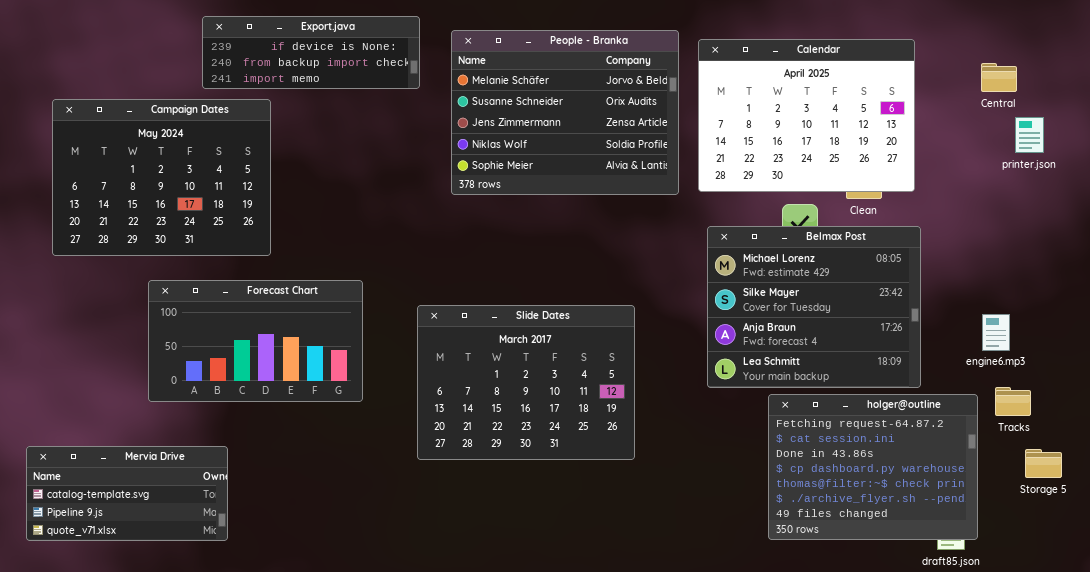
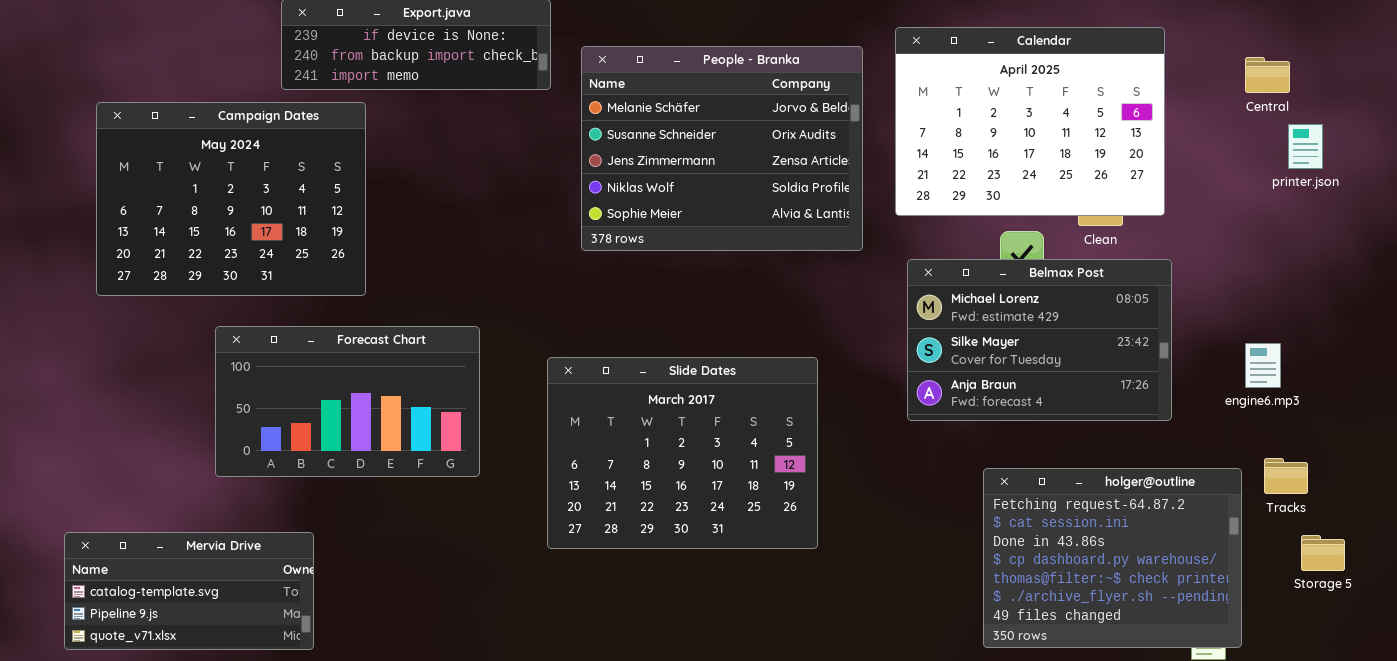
People - Branka: [451,30,679,195] -> [581,46,863,251], moved
Belmax Post: [707,226,921,388] -> [907,259,1172,421], resized
engine6.mp3: [982,314,1010,351] -> [1245,343,1281,388], moved

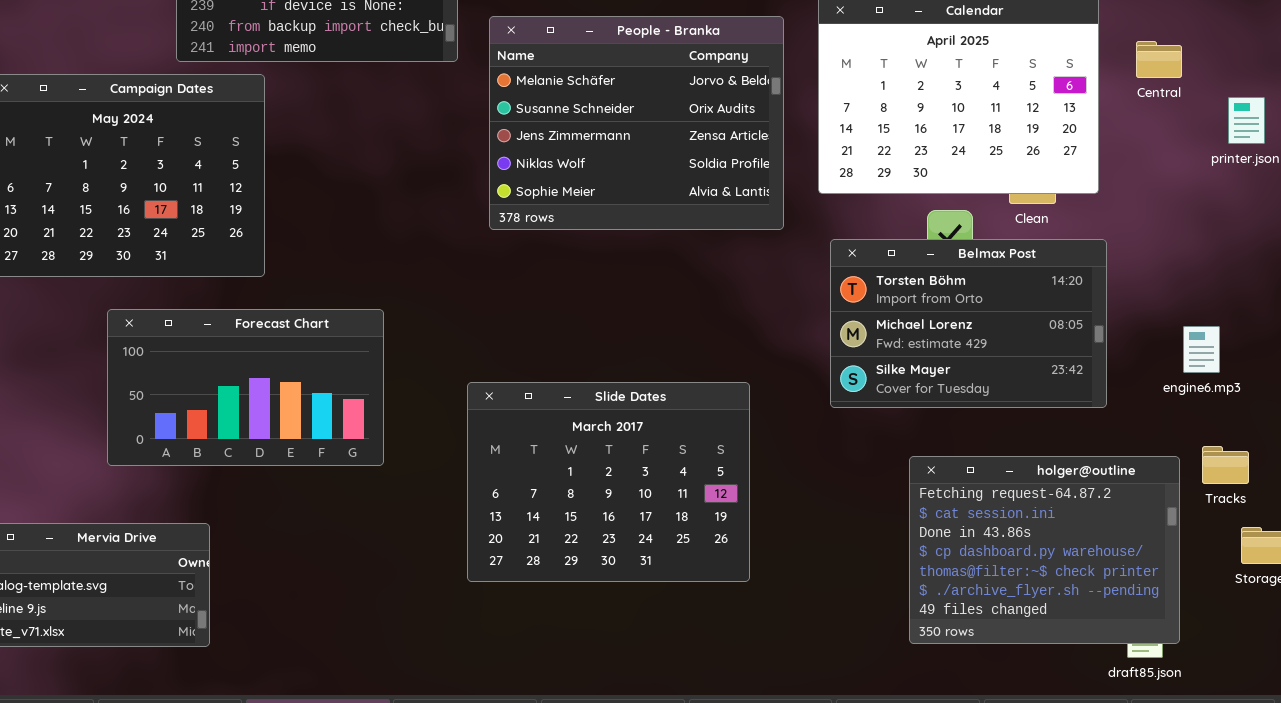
Central: [1245,57,1290,93] -> [1136,41,1182,78], moved
Belmax Post: [907,259,1172,421] -> [830,239,1107,408], scrolled up 1 row
Slide Dates: [547,357,818,549] -> [467,382,750,582], moved

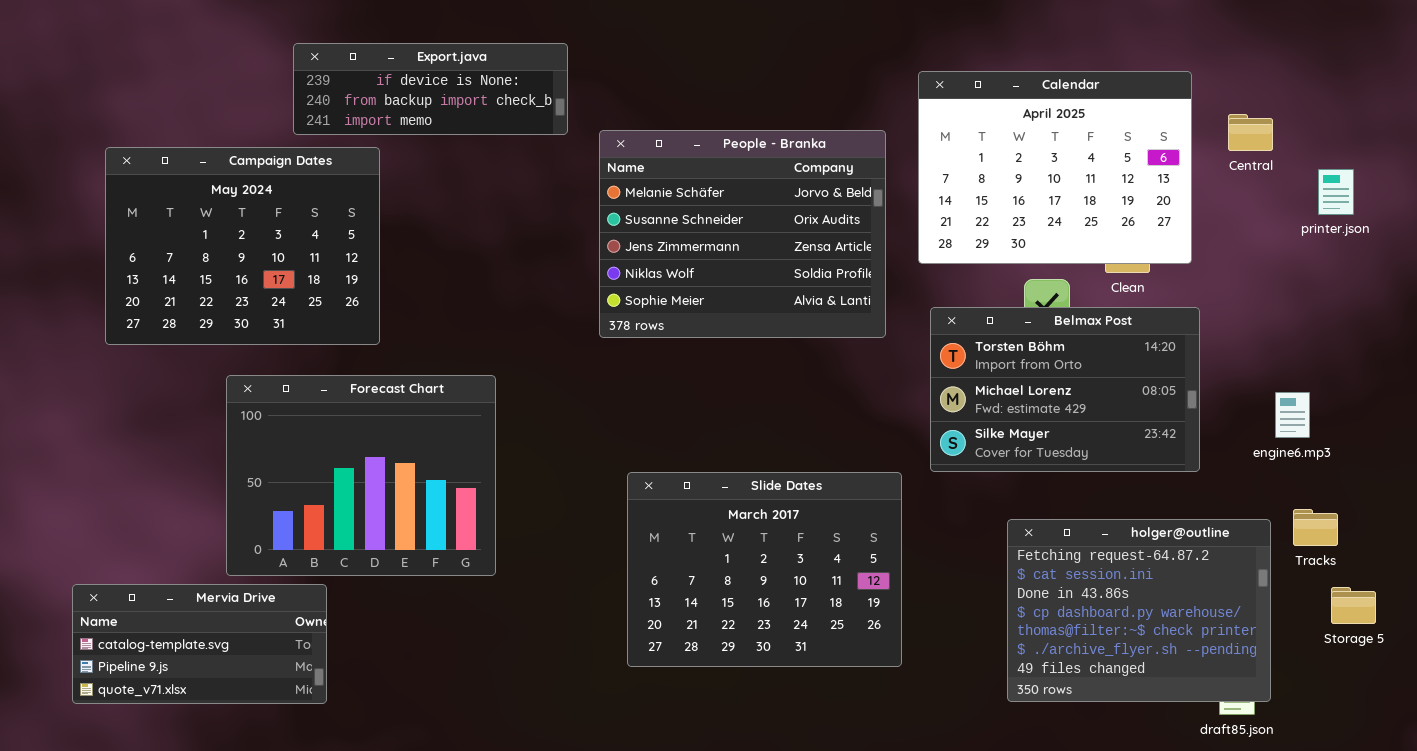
People - Branka: [489,16,784,230] -> [599,130,886,338], moved
Forecast Chart: [107,309,384,466] -> [226,375,496,576], resized
Slide Dates: [467,382,750,582] -> [627,472,902,667], moved

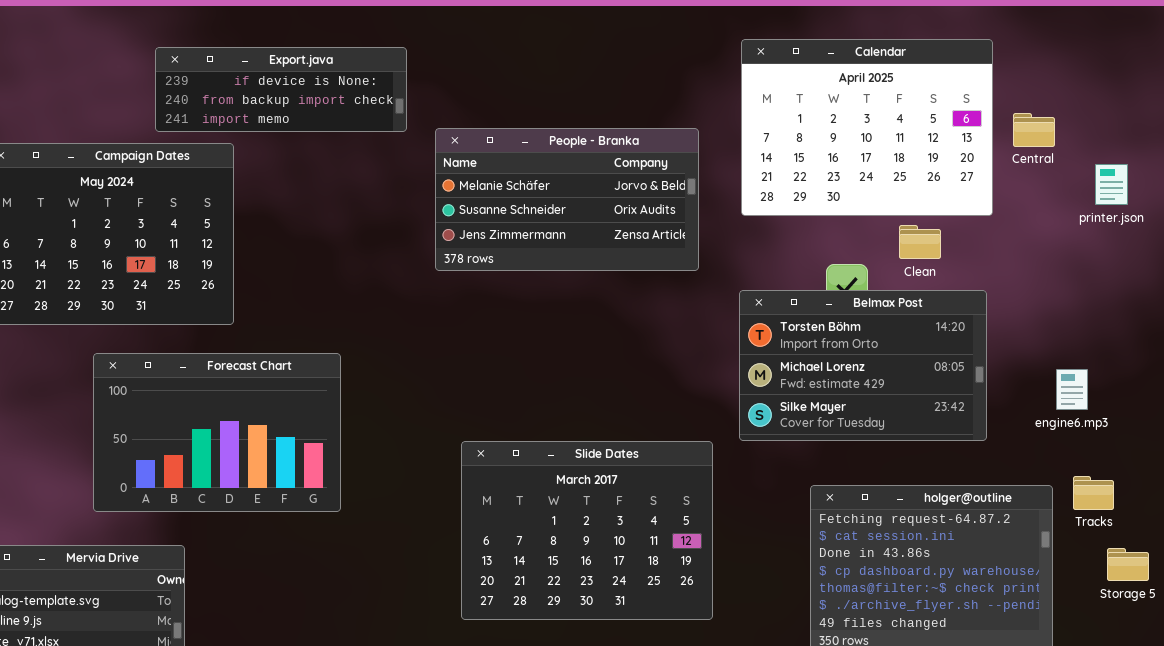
Calendar: [918,71,1192,264] -> [741,39,993,216], moved
People - Branka: [599,130,886,338] -> [435,128,699,271], resized
Forecast Chart: [226,375,496,576] -> [93,353,341,512], resized

